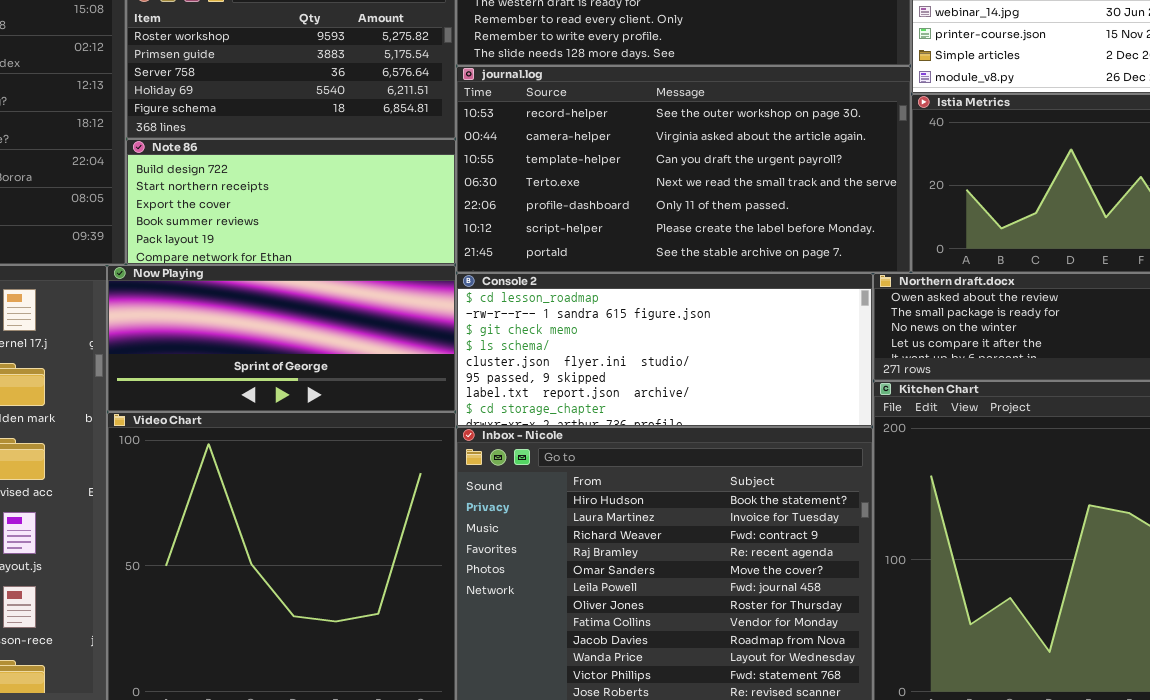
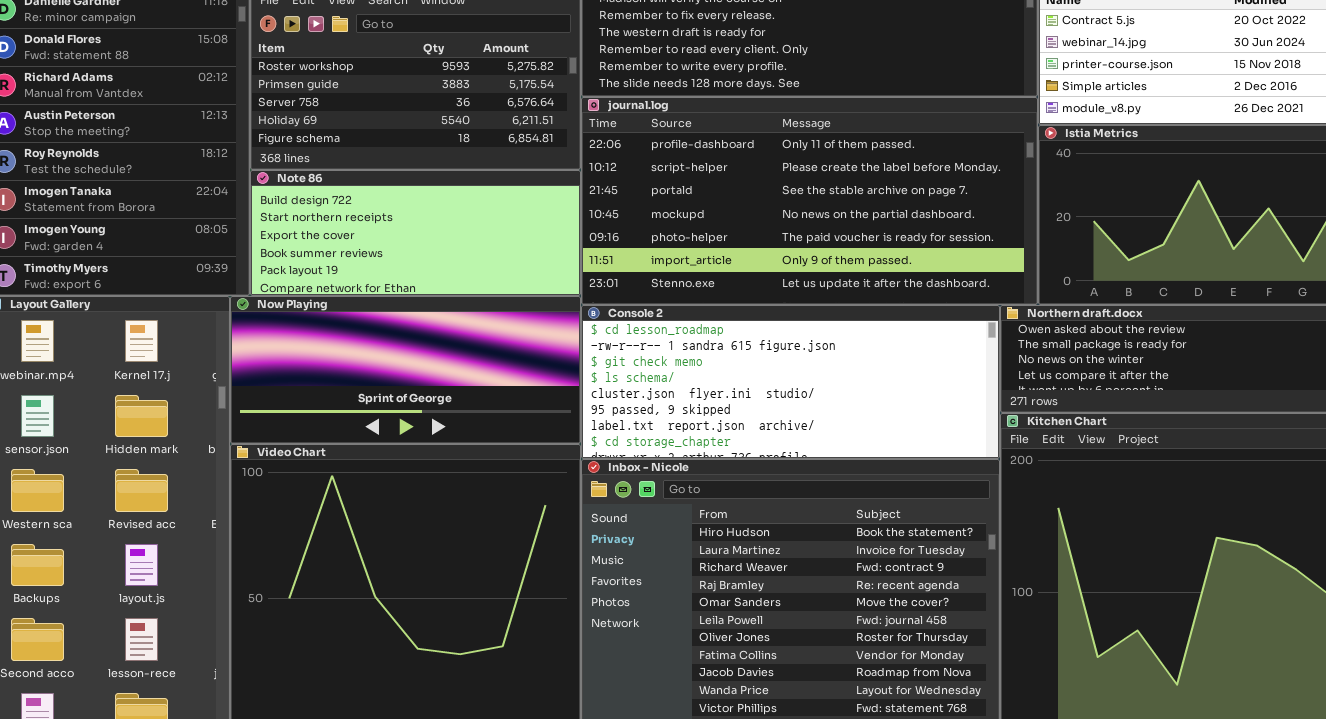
journal.log: [456,66,911,273] -> [581,97,1038,305], scrolled down 4 rows

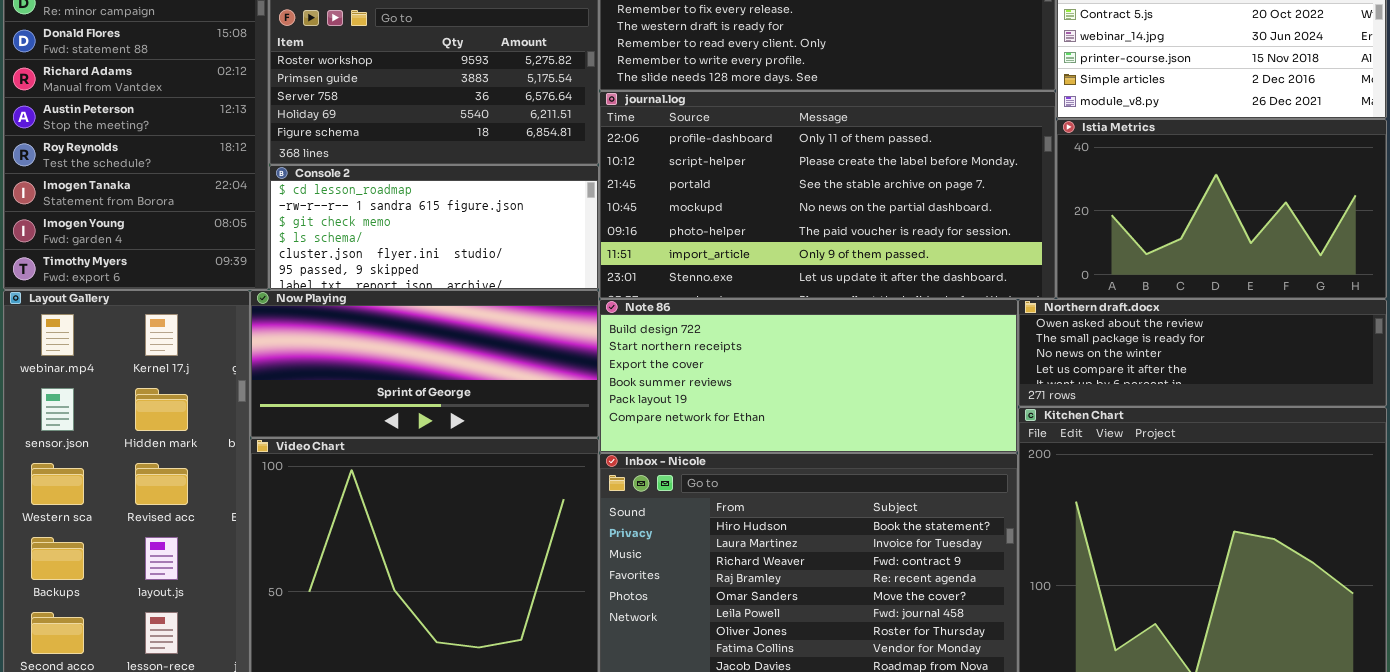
Note 86: [250,170,581,296] -> [599,299,1018,453], moved, resized
Console 2: [581,305,1000,459] -> [269,165,599,290], moved, resized

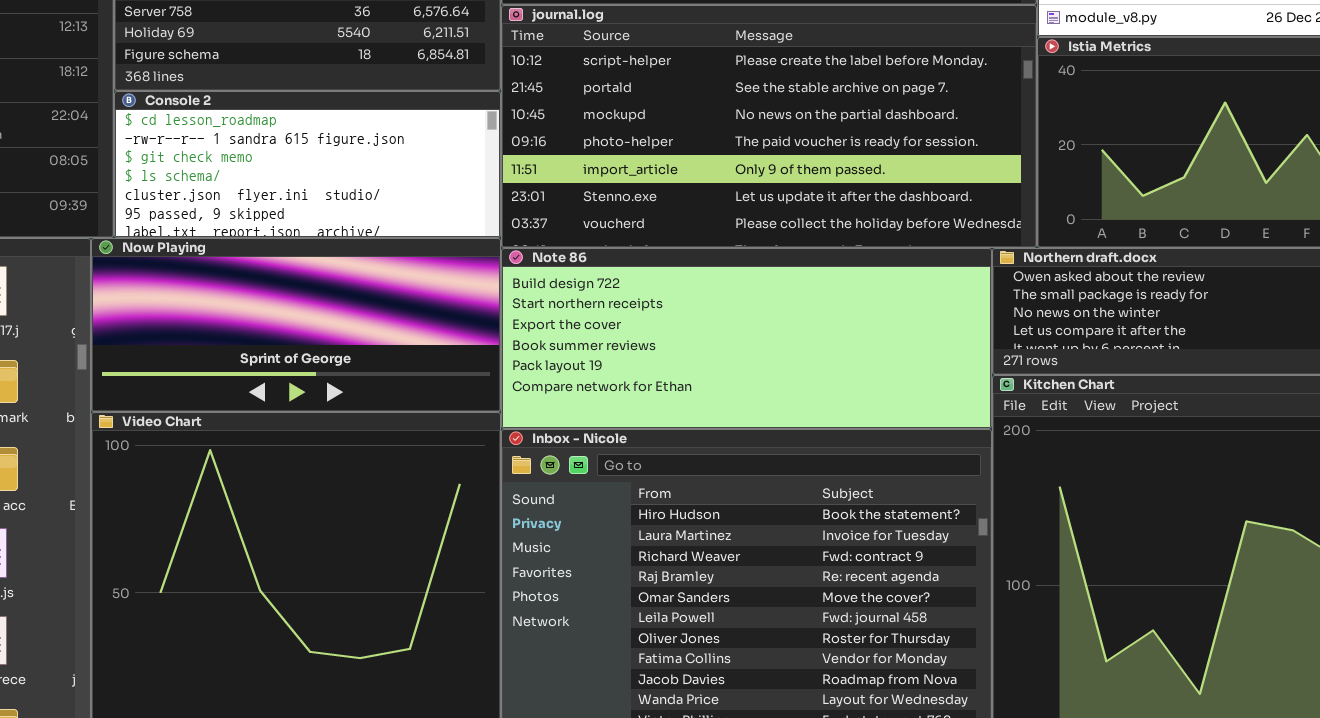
journal.log: [599,91,1056,299] -> [501,5,1037,248], scrolled down 1 row

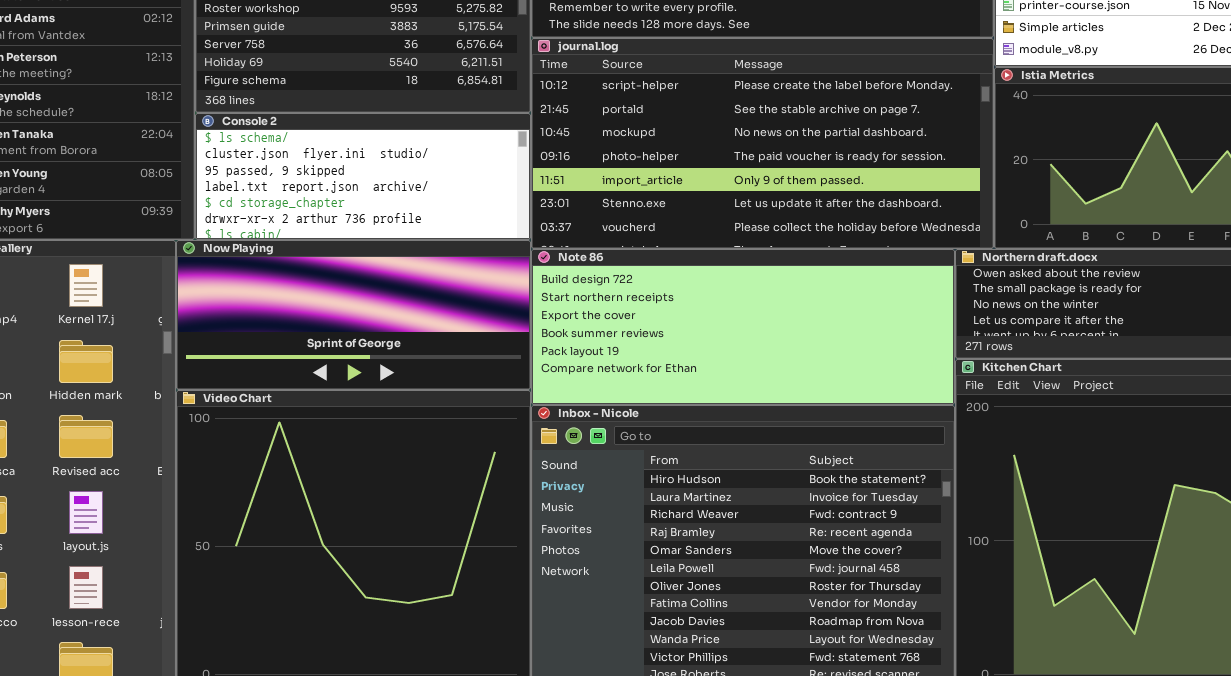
Console 2: [114,91,501,238] -> [195,113,531,240], scrolled down 3 rows

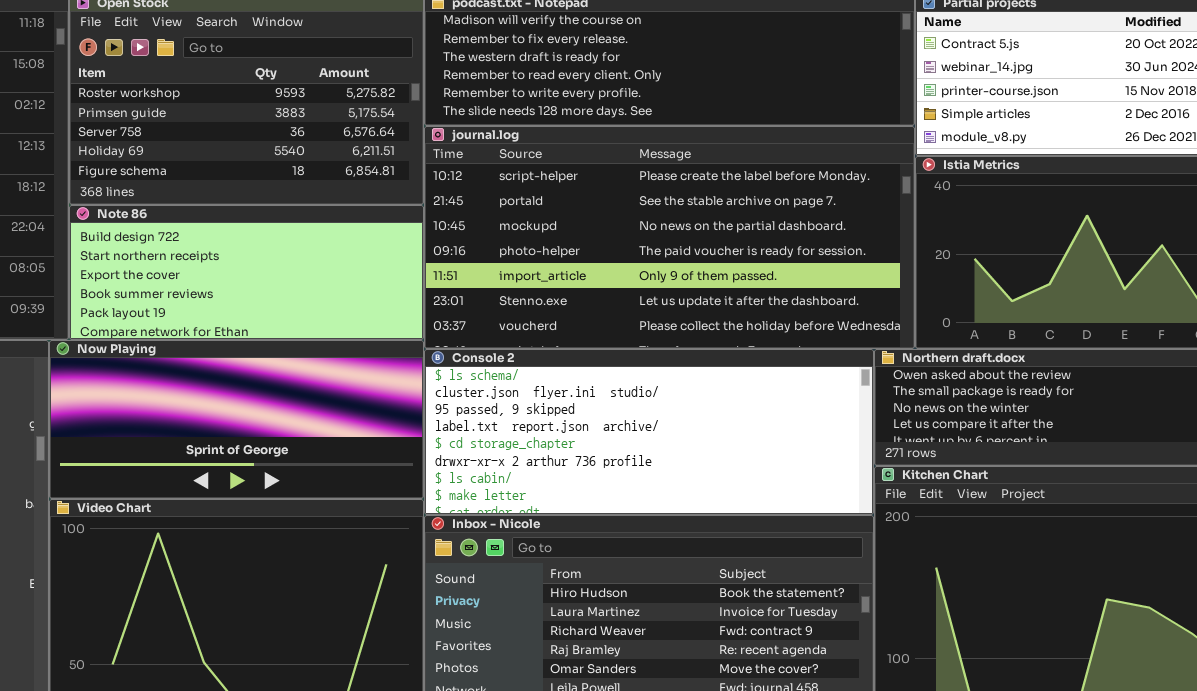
Console 2: [195,113,531,240] -> [424,349,874,515], moved, resized
Note 86: [531,249,955,405] -> [69,205,424,340], moved, resized

